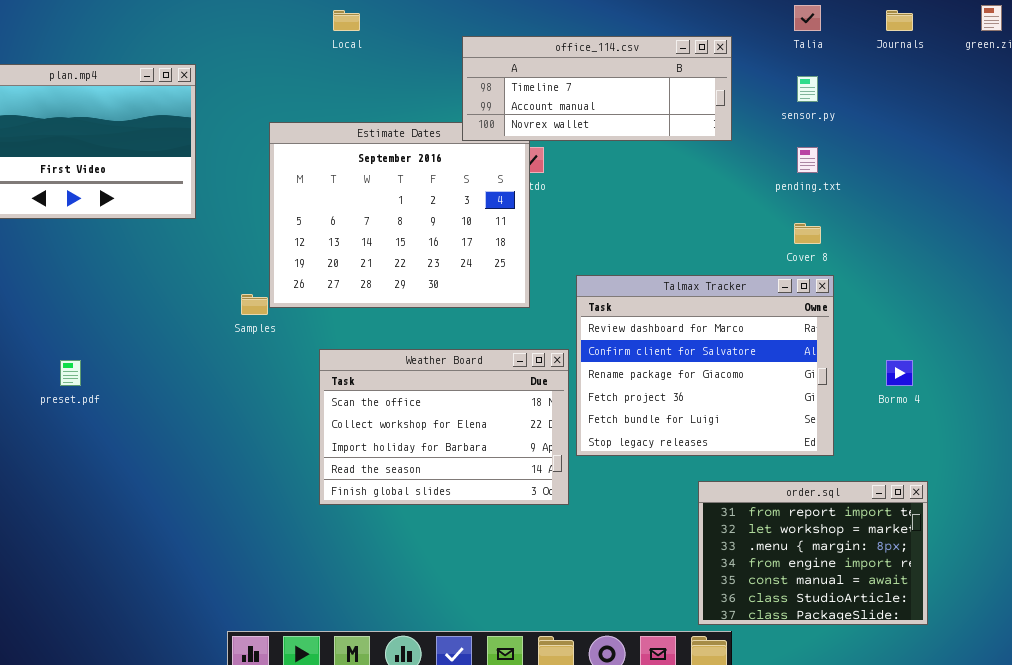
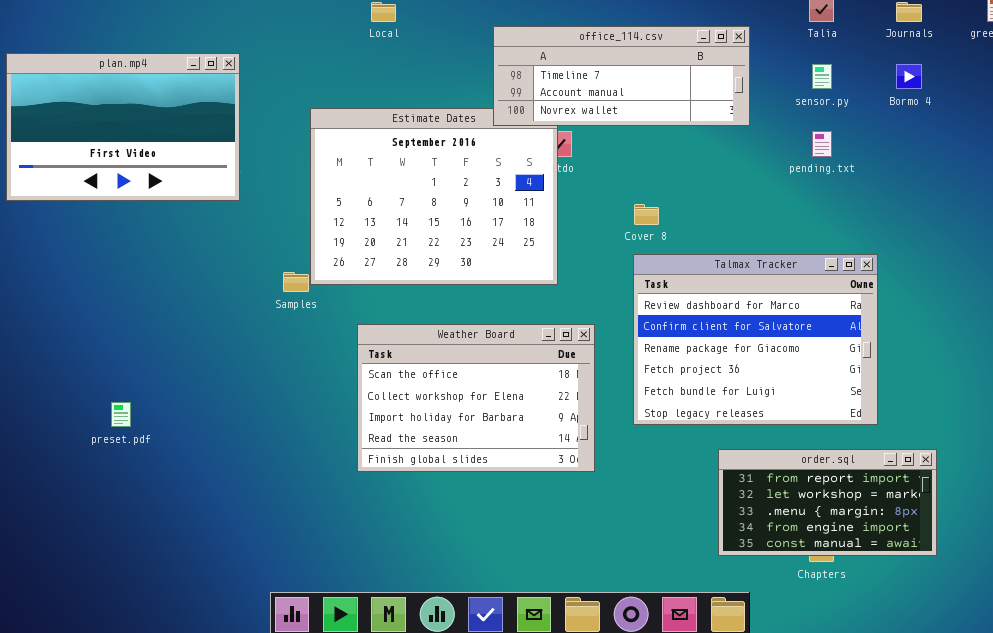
Cover 8: [794,223,821,244] -> [634,204,659,225], moved
Talmax Tracker: [576,275,834,456] -> [633,254,878,425], moved
preset.pdf: [60,360,81,386] -> [111,402,131,427], moved
Bormo 4: [886,360,913,386] -> [896,64,922,89], moved
order.sql: [698,481,928,625] -> [718,449,937,556], resized

